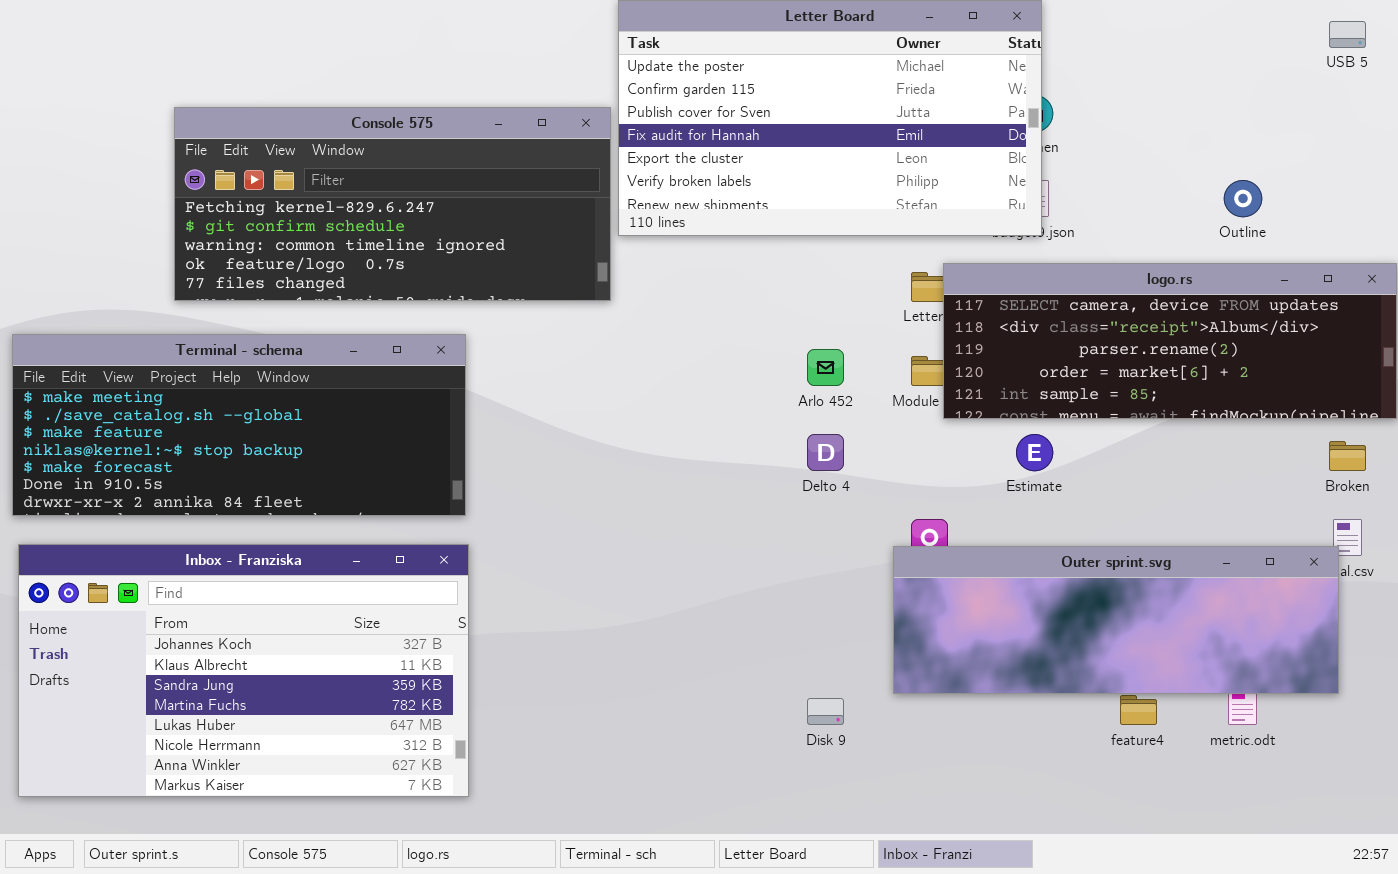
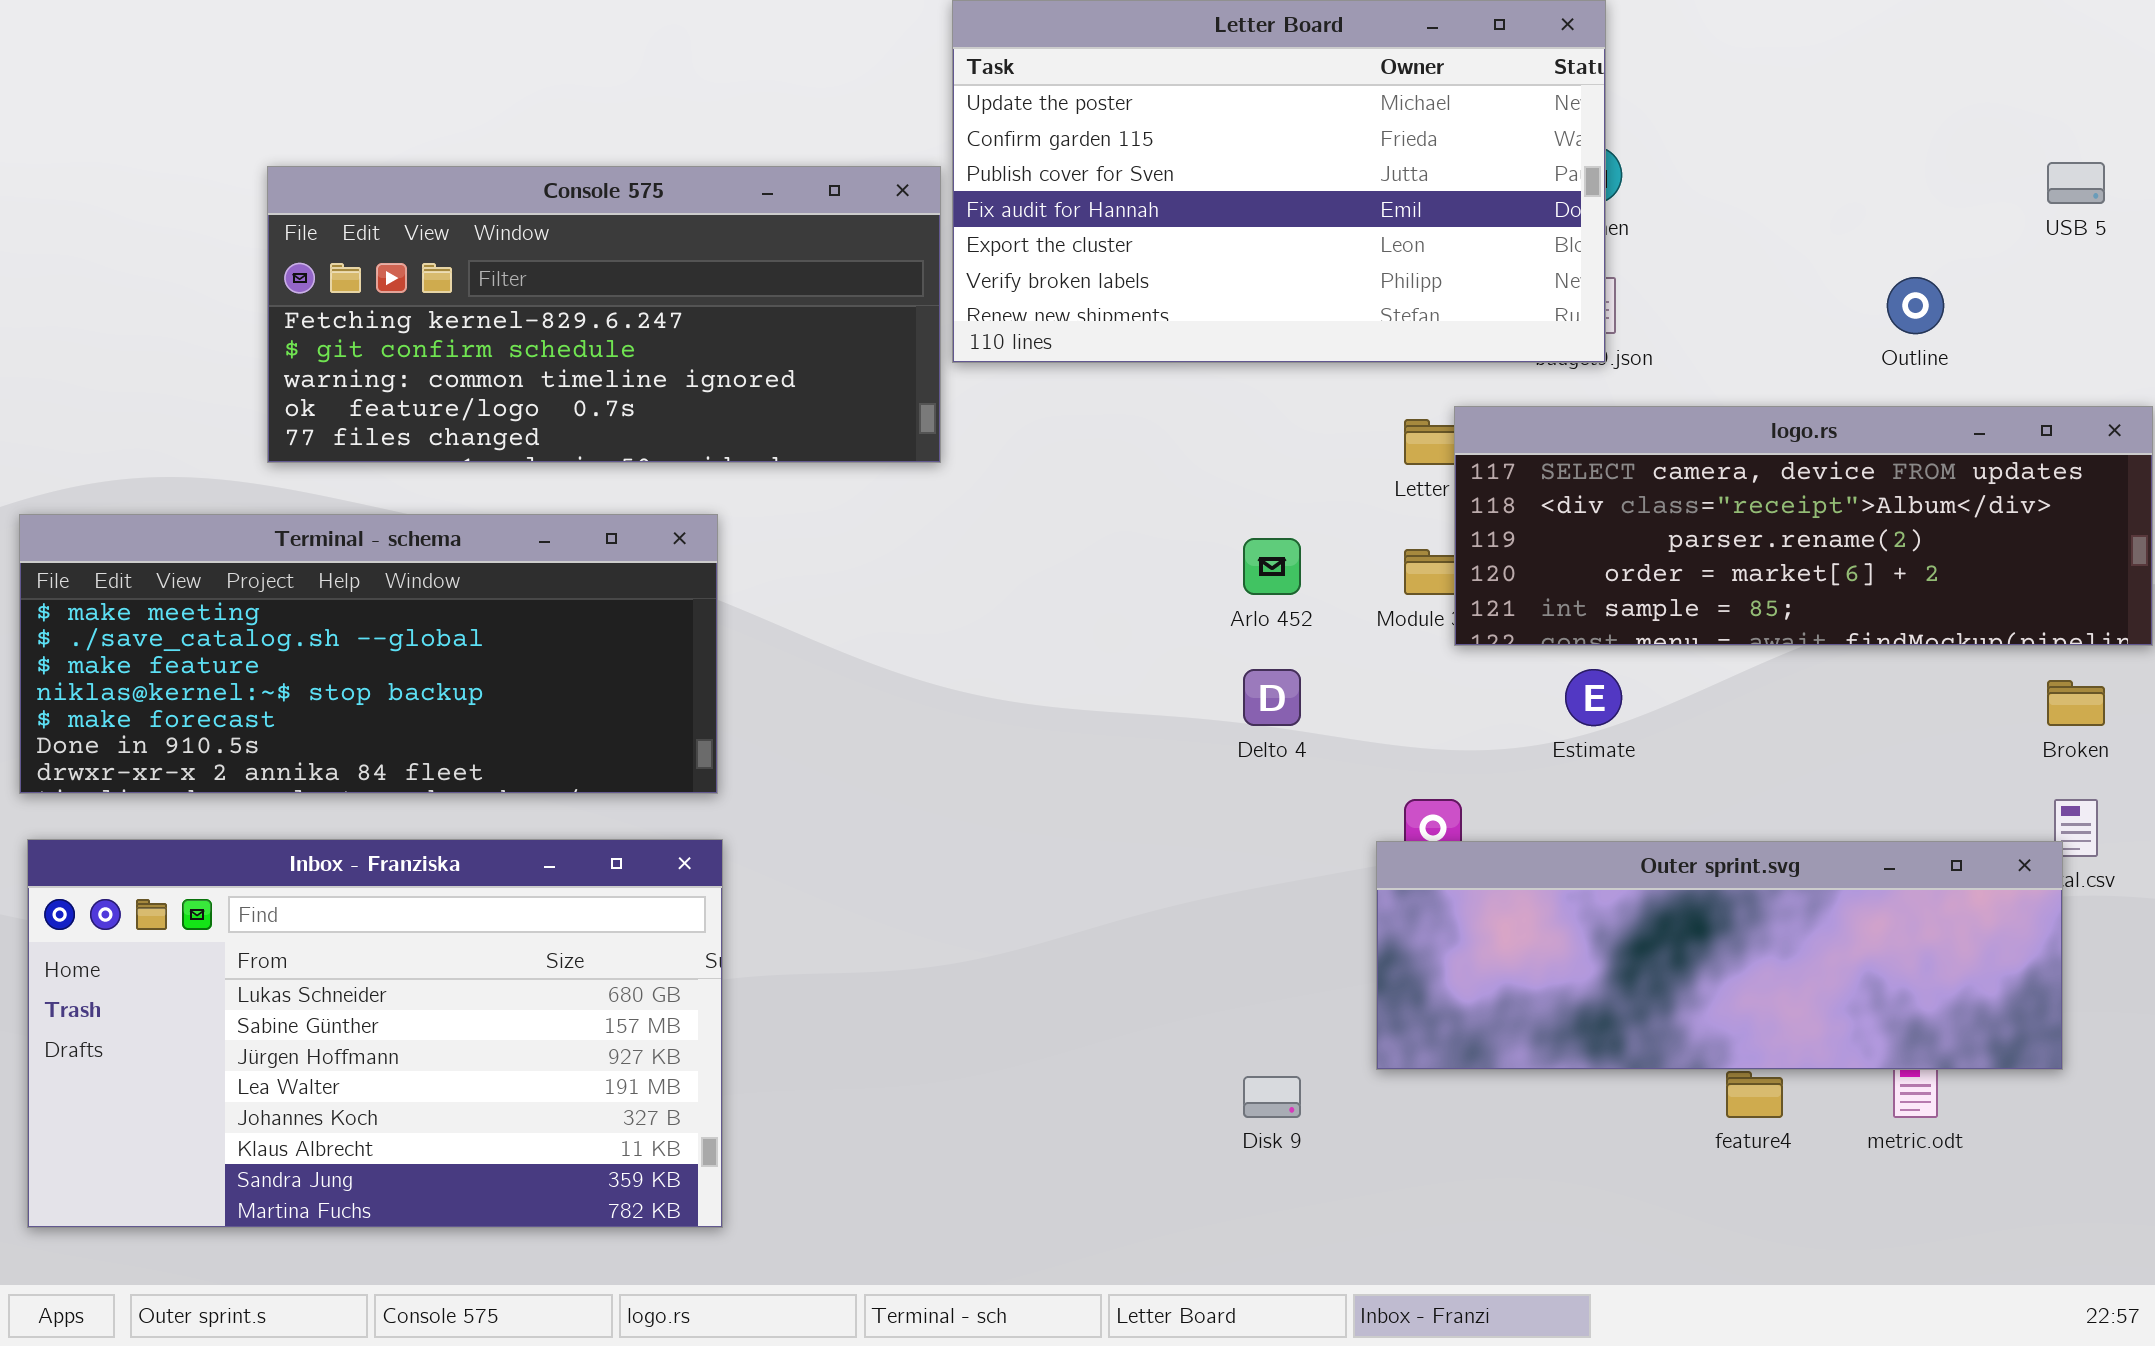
USB 5: [1329,21,1366,48] -> [2047,162,2105,204], moved
Inbox - Franziska: [18,544,469,797] -> [27,839,723,1228], scrolled up 4 rows

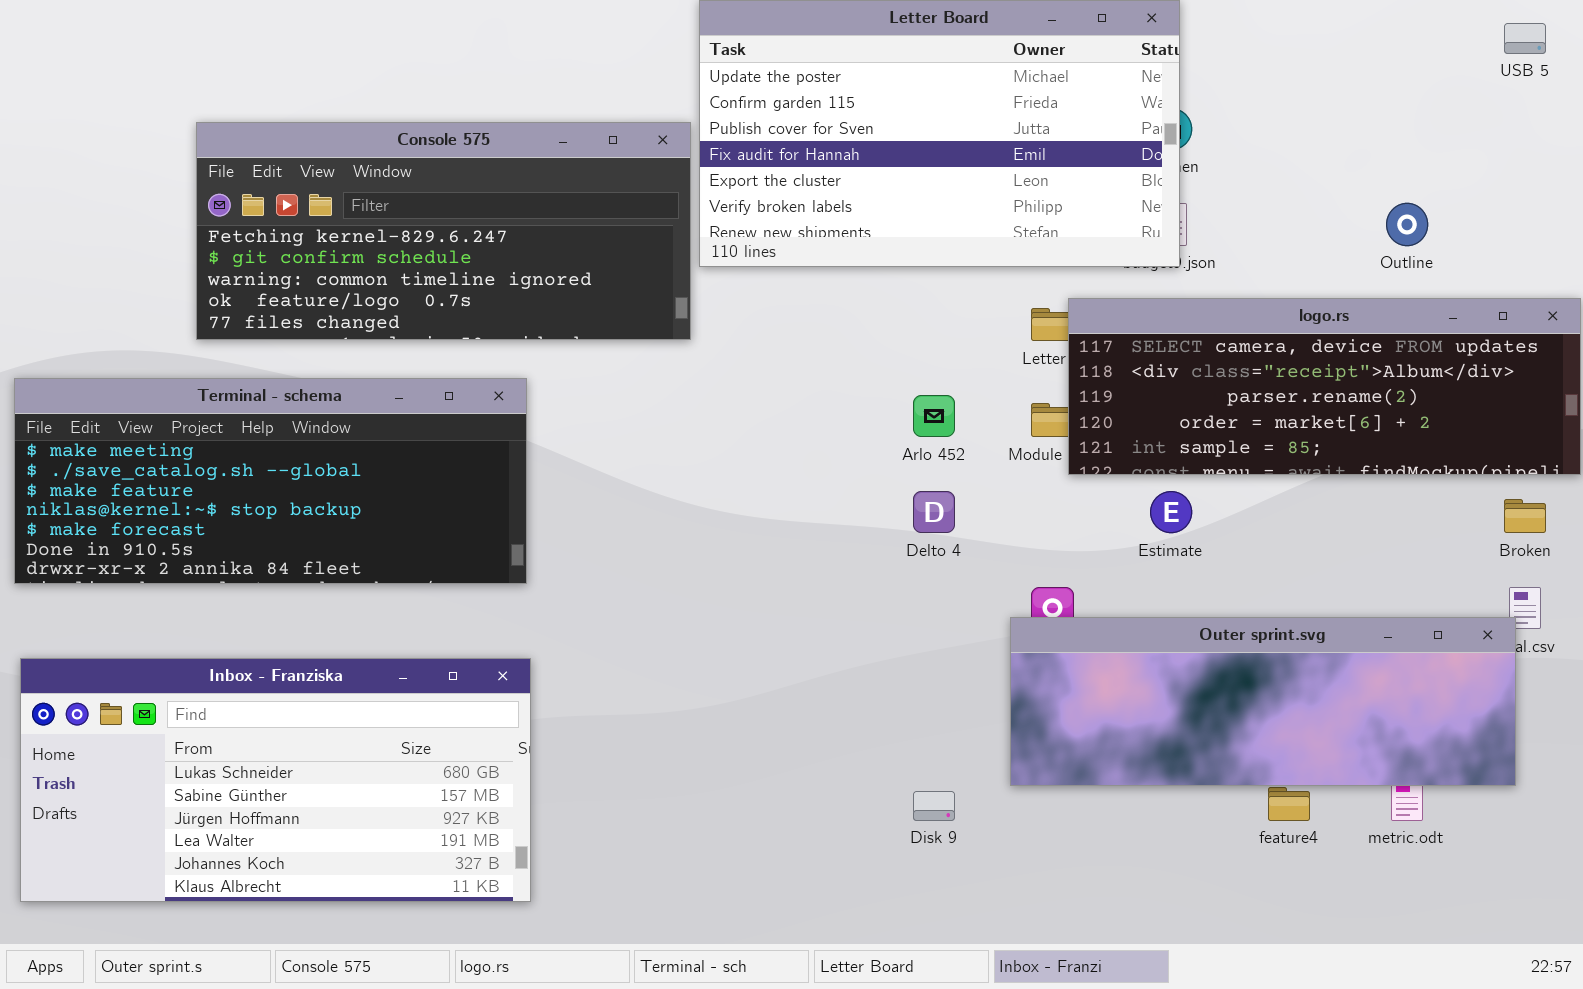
USB 5: [2047,162,2105,204] -> [1504,23,1546,54], moved
Inbox - Franziska: [27,839,723,1228] -> [20,658,531,902], resized

